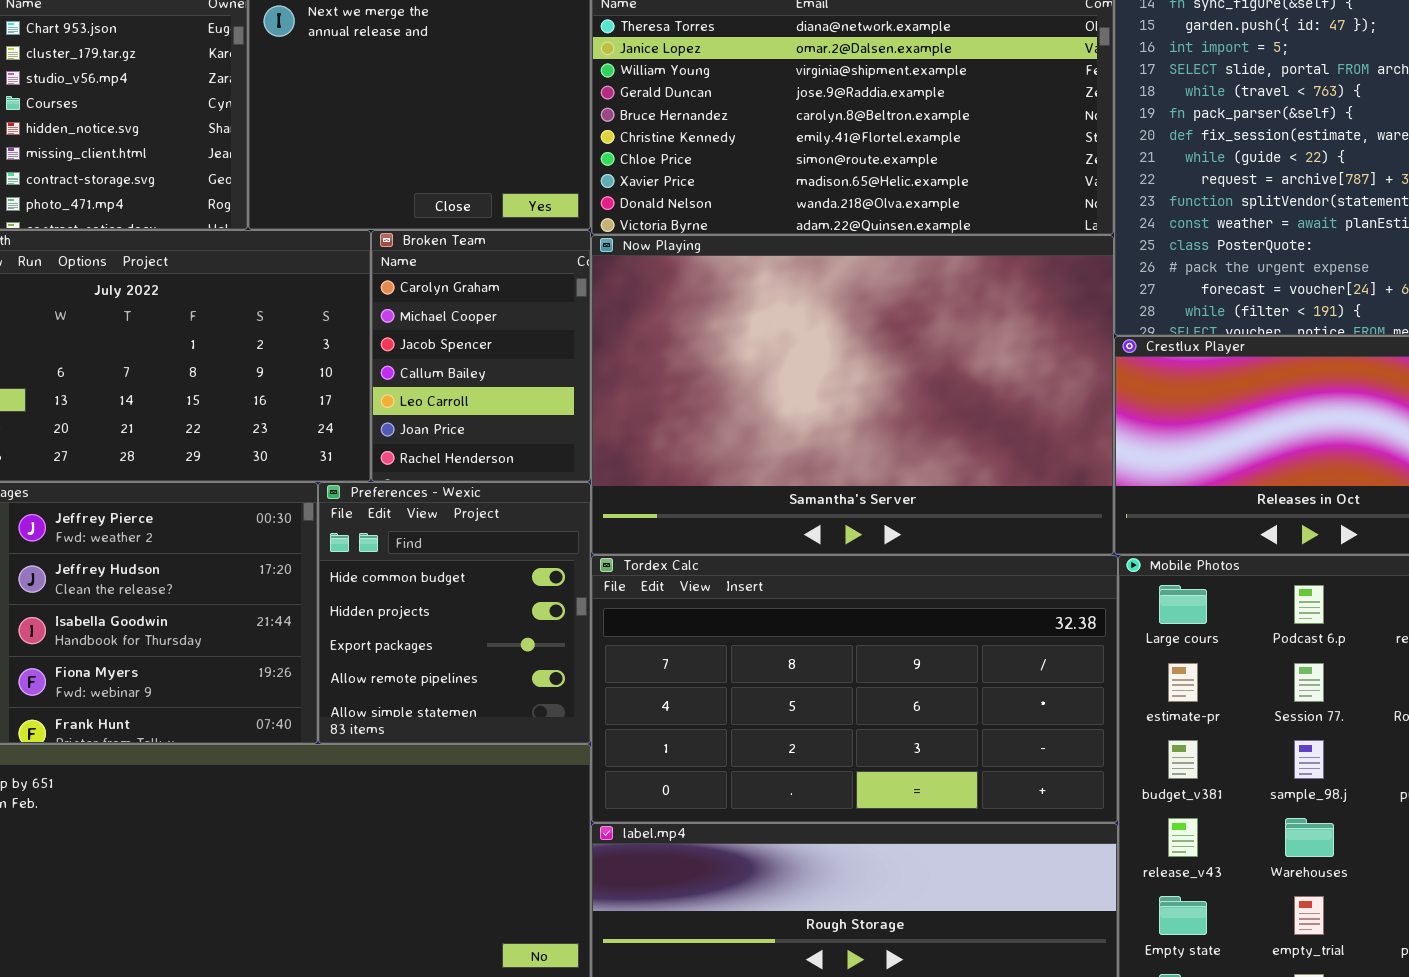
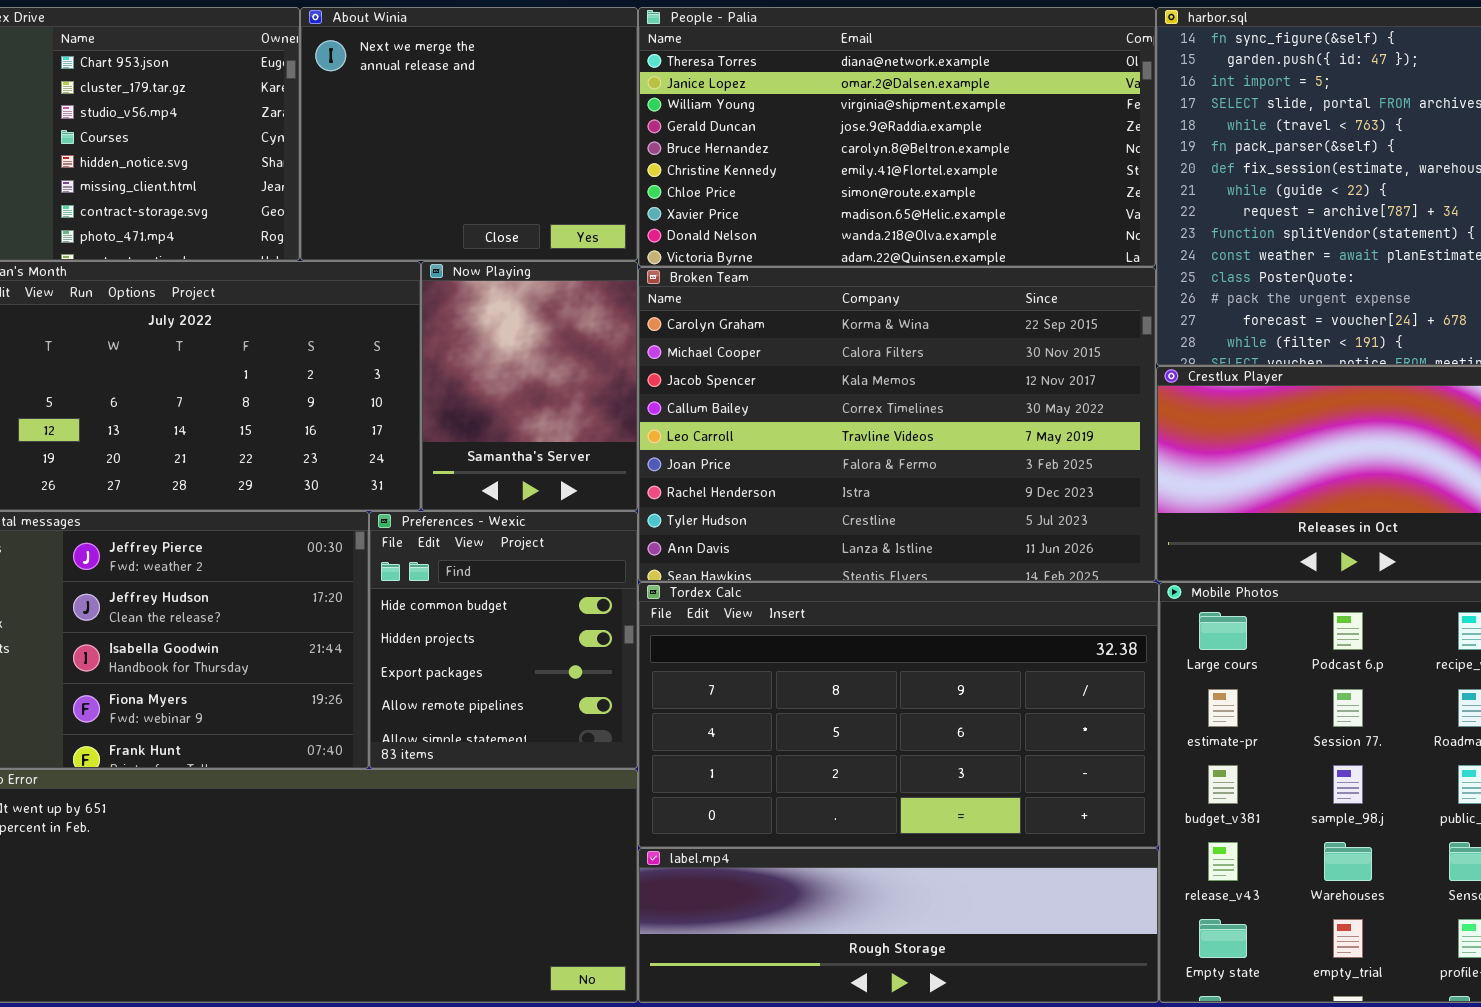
Broken Team: [371,230,591,482] -> [638,267,1156,582], moved, resized
Now Playing: [591,235,1114,555] -> [421,261,638,511], moved, resized

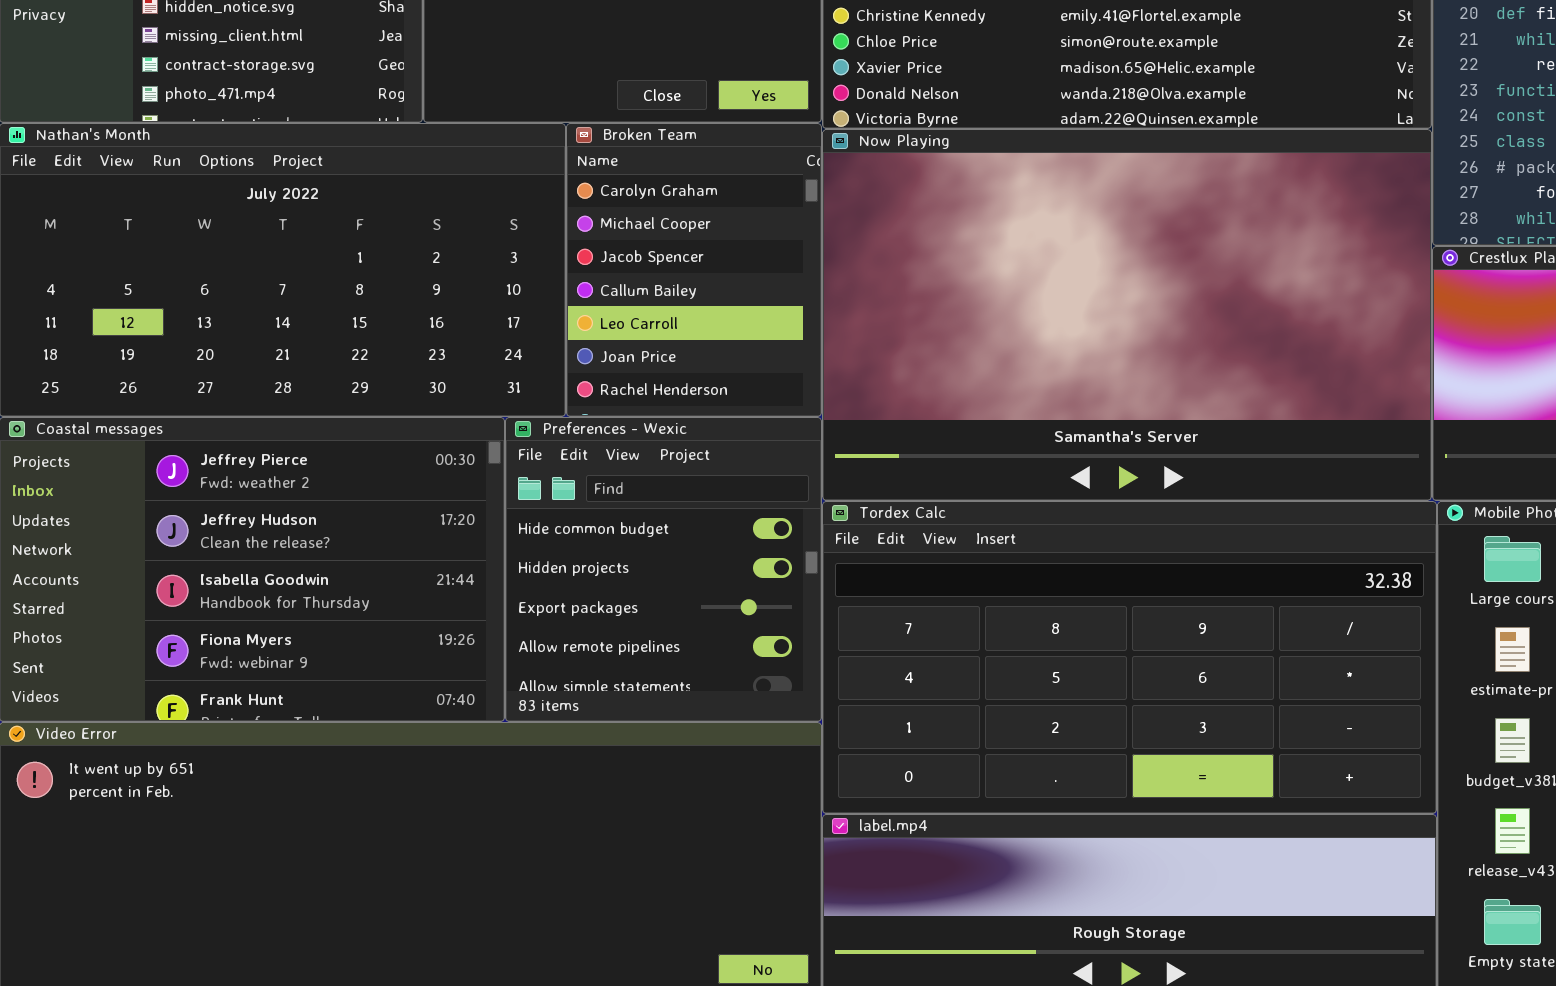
Now Playing: [421,261,638,511] -> [822,129,1432,501], moved, resized
Broken Team: [638,267,1156,582] -> [566,123,822,417], moved, resized

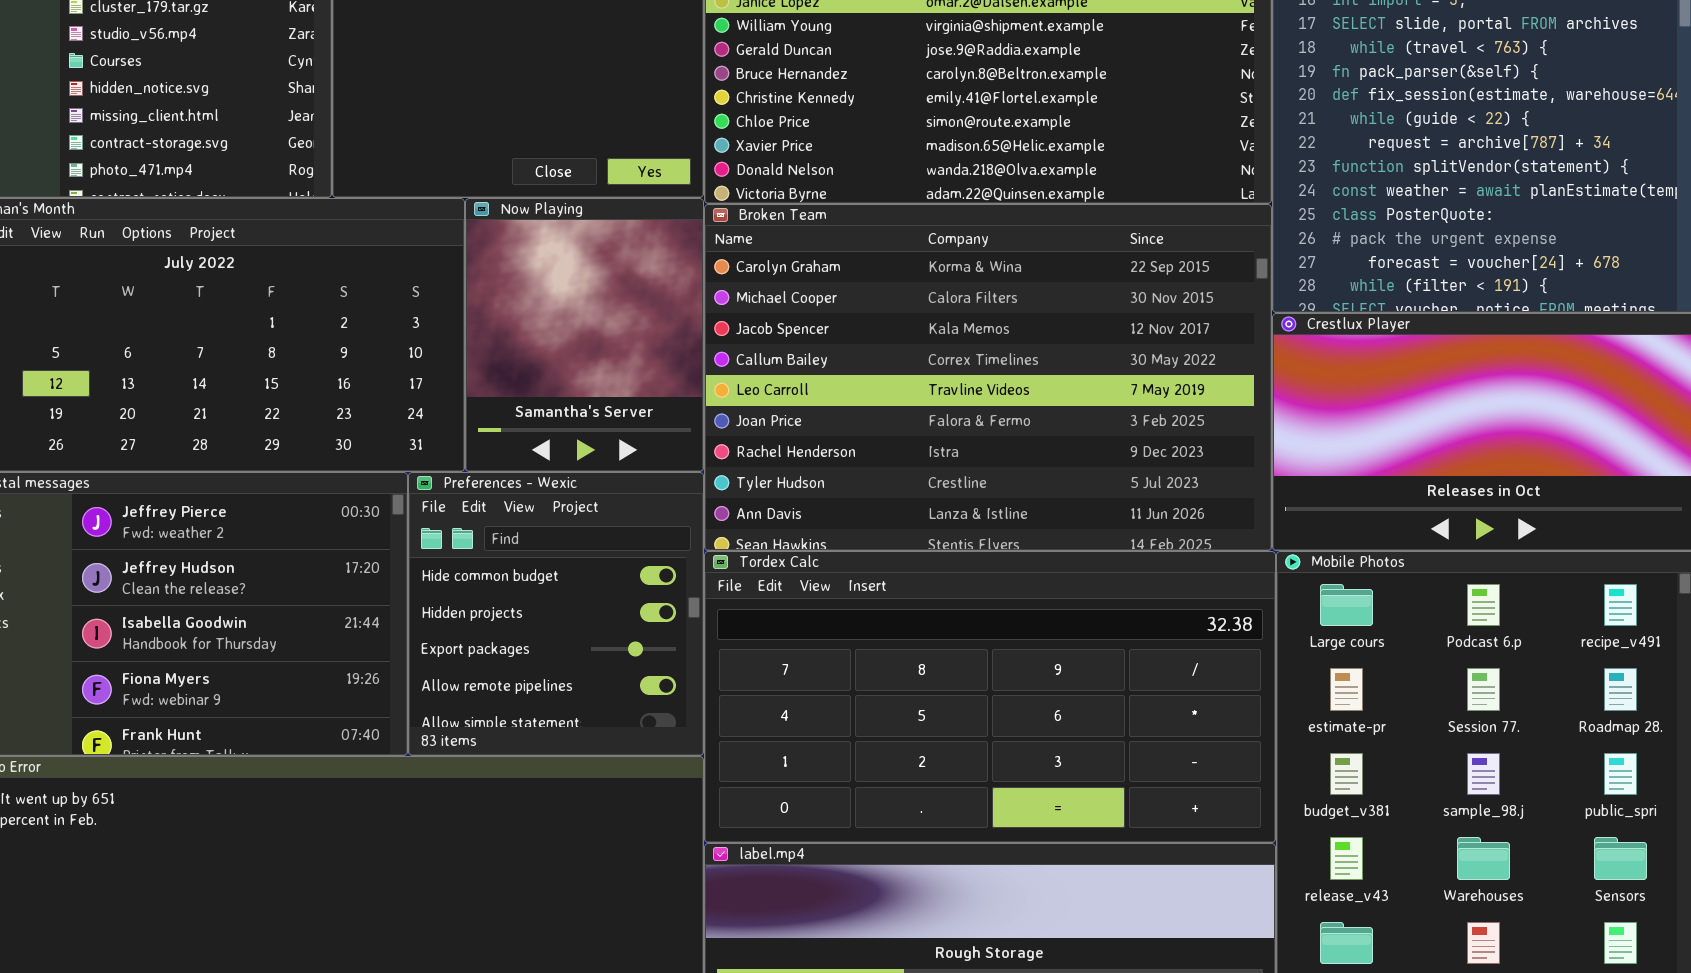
Broken Team: [566,123,822,417] -> [704,204,1272,551], moved, resized
Now Playing: [822,129,1432,501] -> [465,198,704,472], moved, resized

